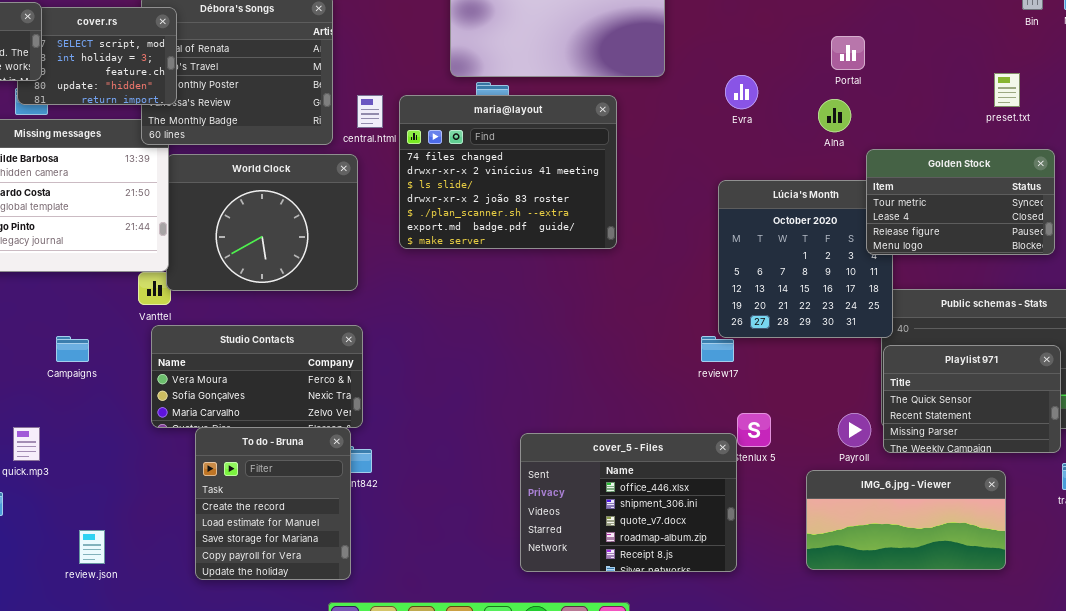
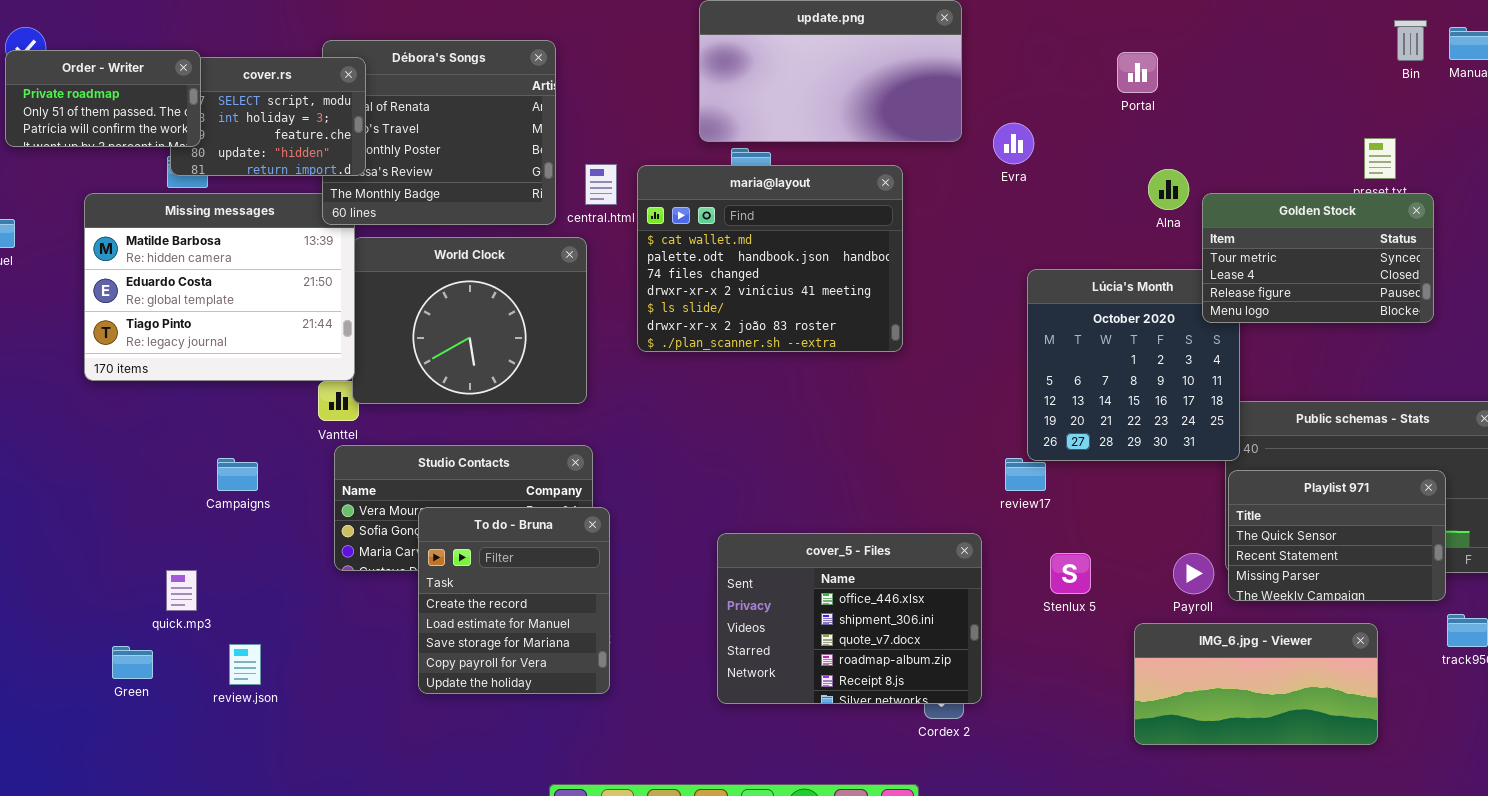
Portal: [831,36,865,70] -> [1117,52,1158,93], moved
Evra: [725,75,758,109] -> [993,123,1034,164], moved
maria@layout: [399,95,617,249] -> [637,165,903,352], scrolled up 2 rows
Golden Stock: [866,149,1055,255] -> [1202,193,1434,323], moved
To do - Bruna: [195,427,351,580] -> [418,507,610,694], moved
cover_5 - Files: [520,433,737,572] -> [717,533,982,704], moved
review.json: [79,530,105,564] -> [229,644,261,685], moved

